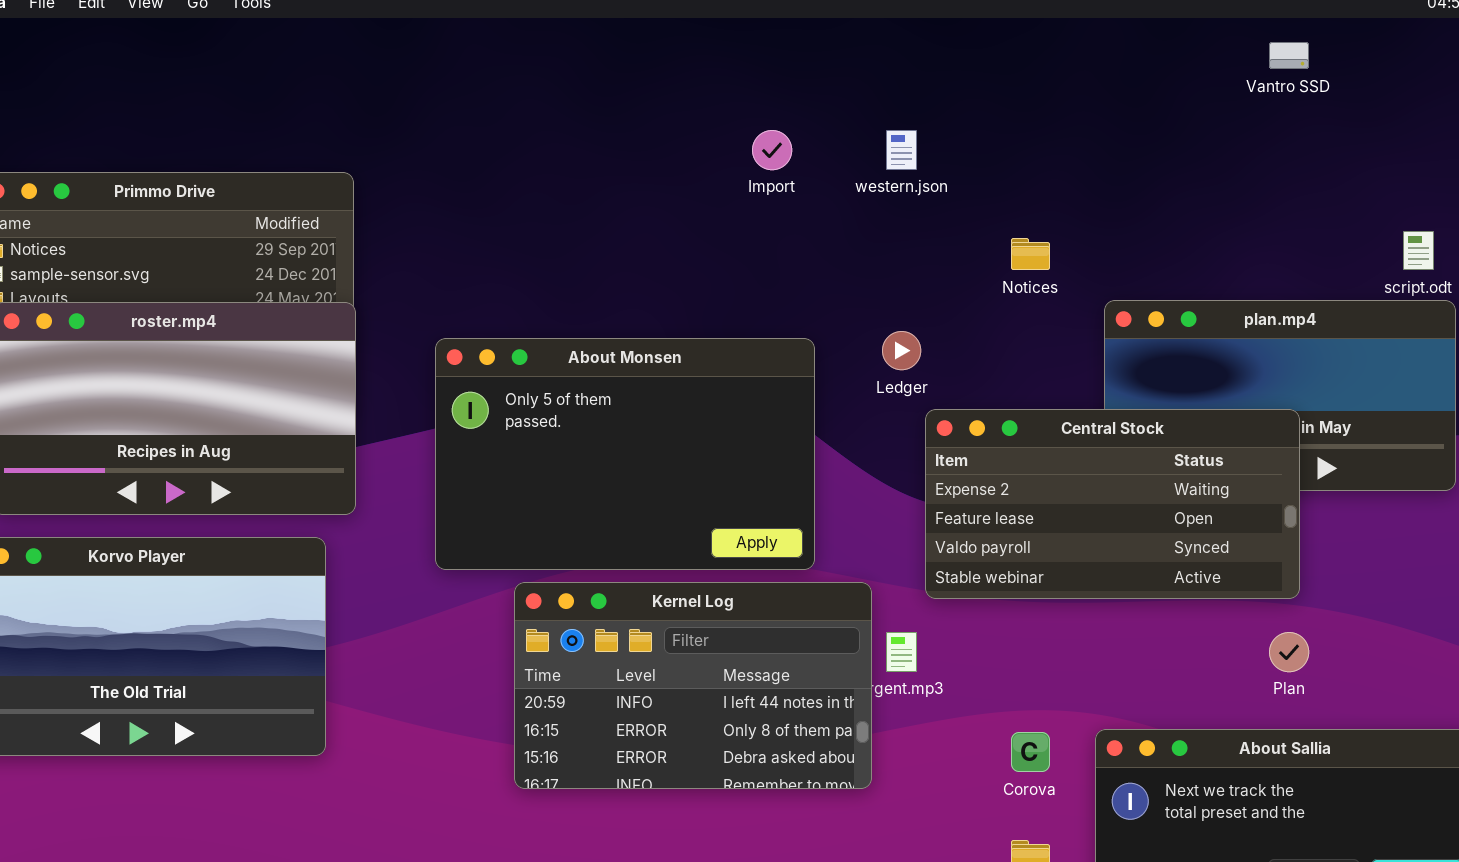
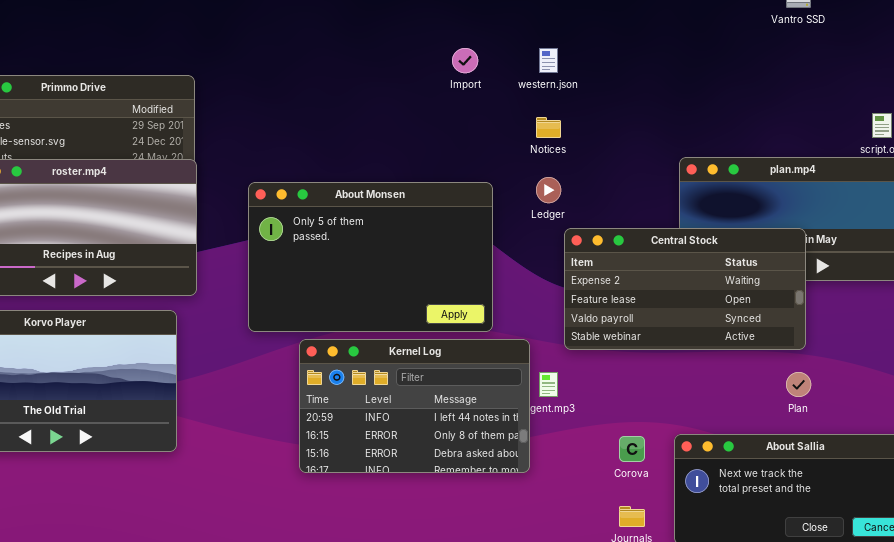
Notices: [1011,238,1050,270] -> [536,117,561,138], moved

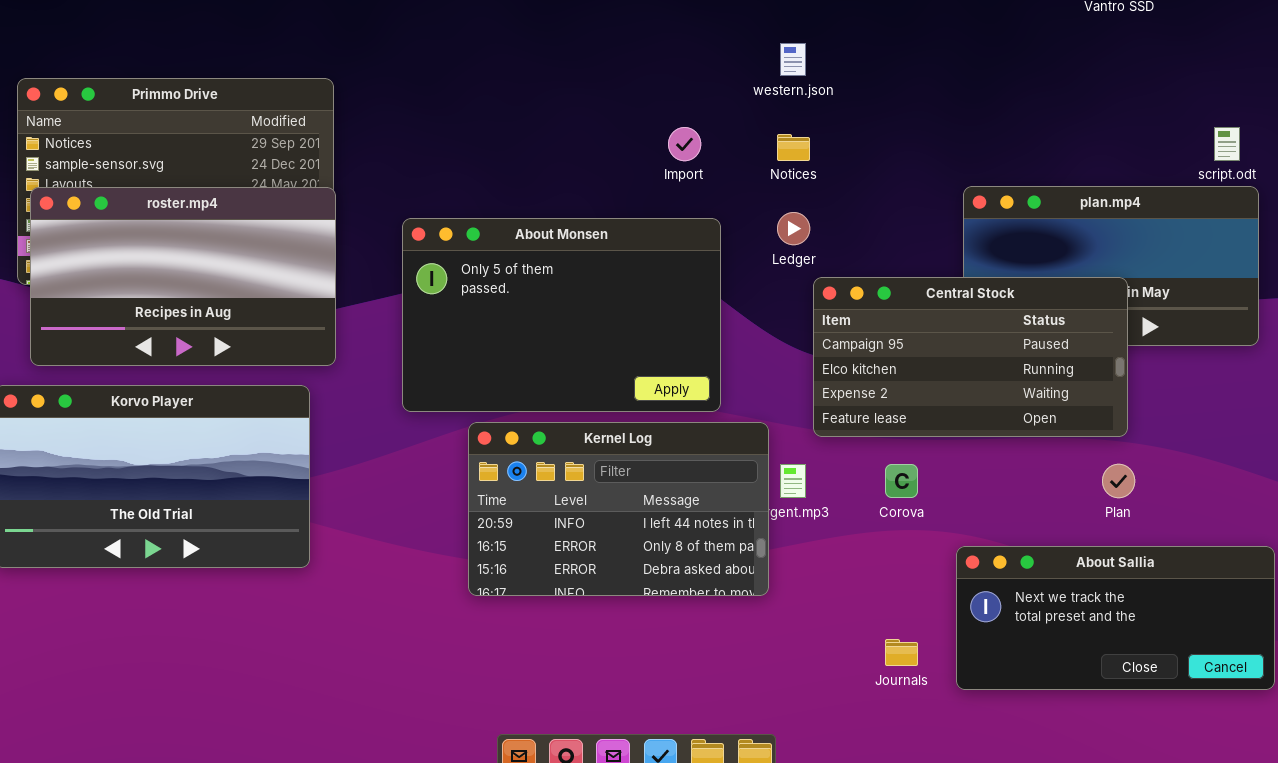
Import: [452,48,478,73] -> [668,127,701,161], moved
Central Stock: [564,228,806,350] -> [813,277,1128,437], scrolled up 2 rows
Corova: [619,436,645,462] -> [885,464,918,498], moved

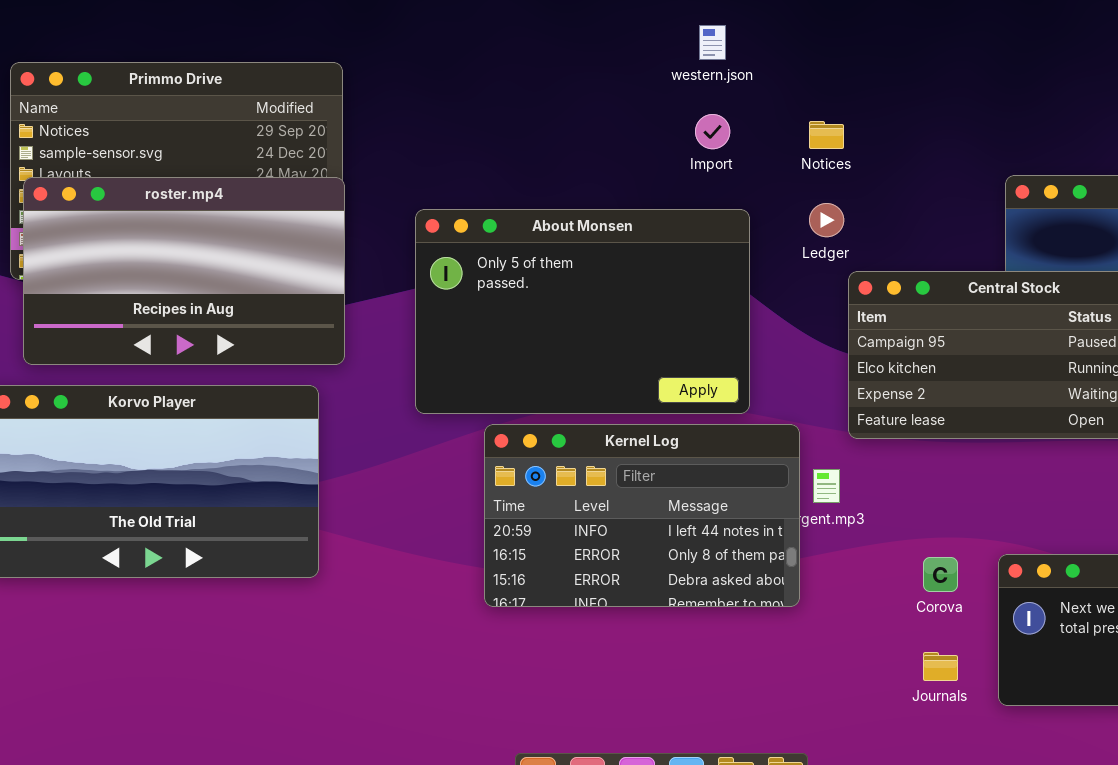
western.json: [780,43,806,76] -> [699,25,726,60], moved
Corova: [885,464,918,498] -> [923,557,958,592], moved

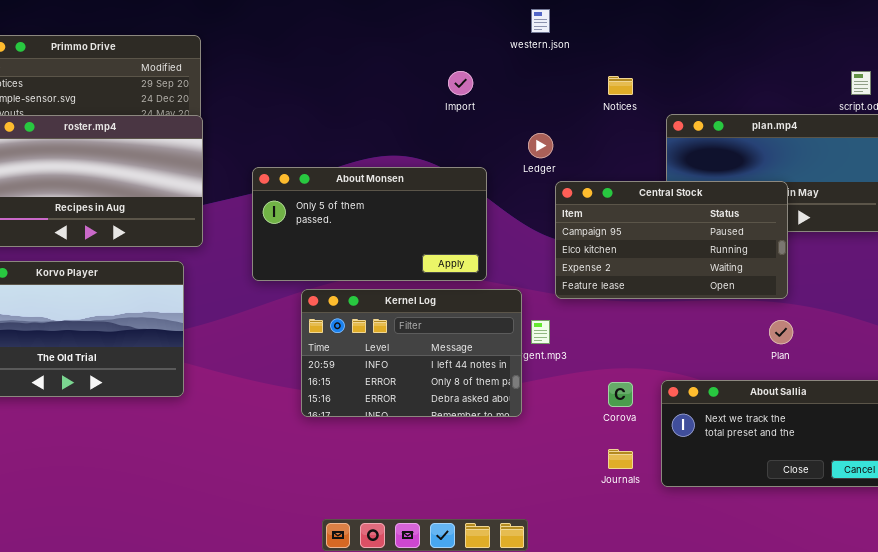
western.json: [699,25,726,60] -> [531,9,550,33], moved
Notices: [809,121,844,149] -> [608,76,633,95], moved
About Monsen: [415,209,750,414] -> [252,167,487,281], resized

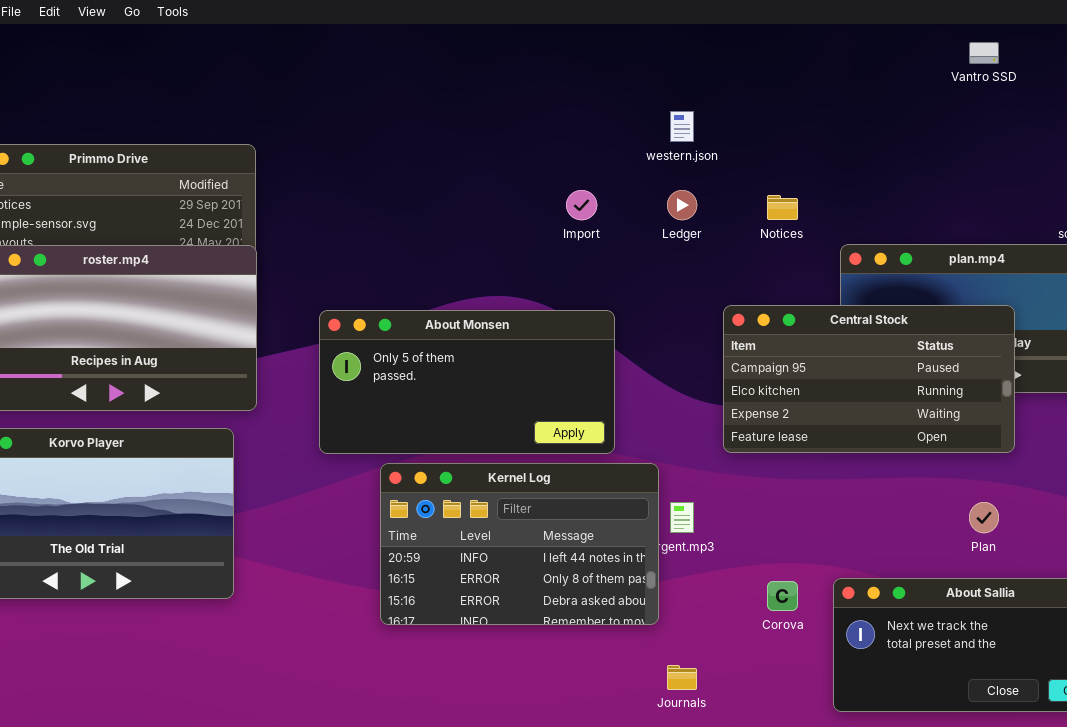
Ledger: [528,133,553,158] -> [667,190,697,220], moved
Central Stock: [555,181,788,299] -> [723,305,1015,453], moved
Journals: [608,449,633,469] -> [667,665,697,690], moved

